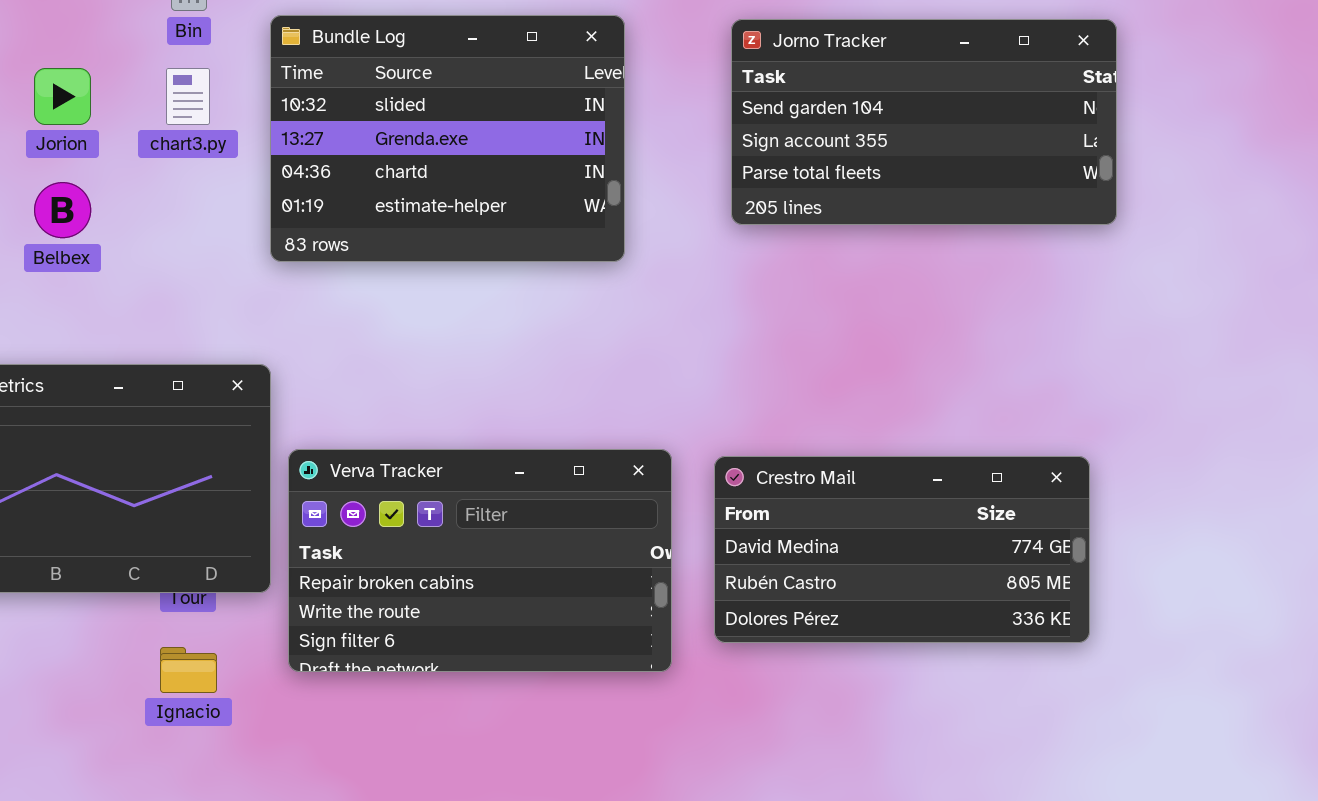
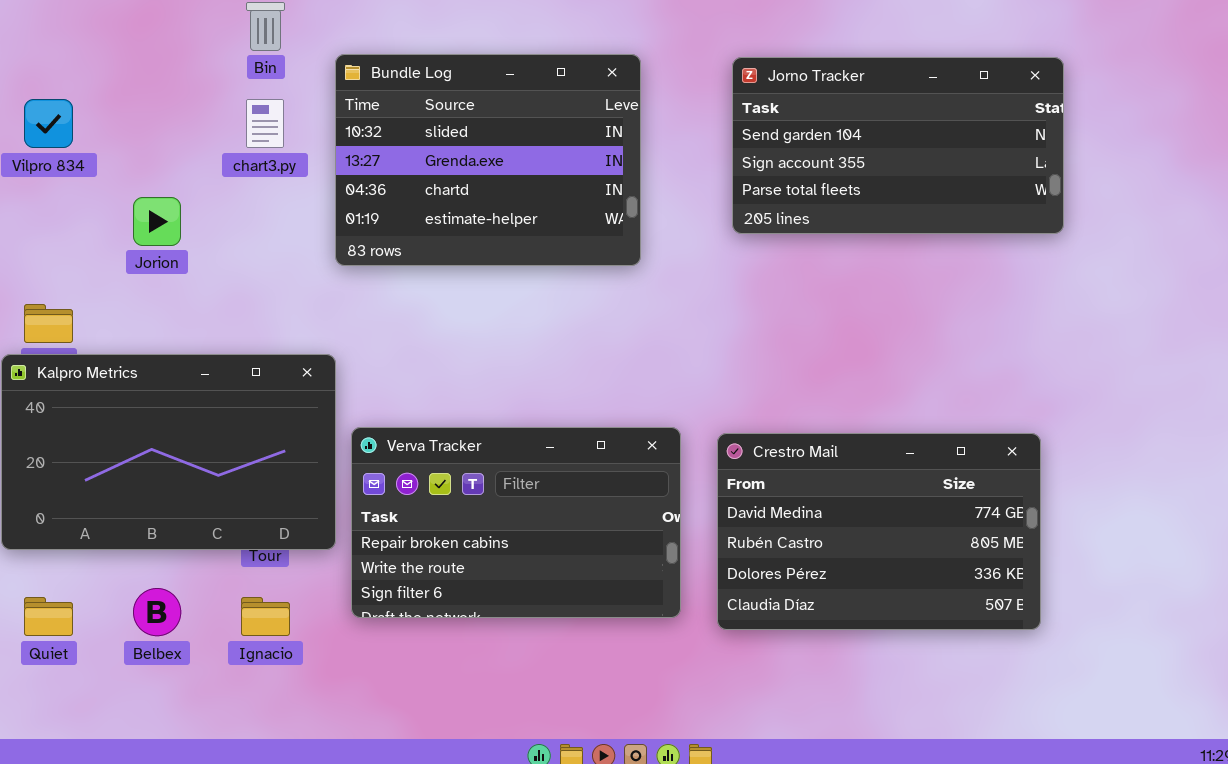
Jorion: [34,68,91,125] -> [133,197,181,246], moved
Belbex: [34,182,91,238] -> [133,588,181,636], moved
Crestro Mail: [714,456,1090,643] -> [717,433,1041,630], resized

